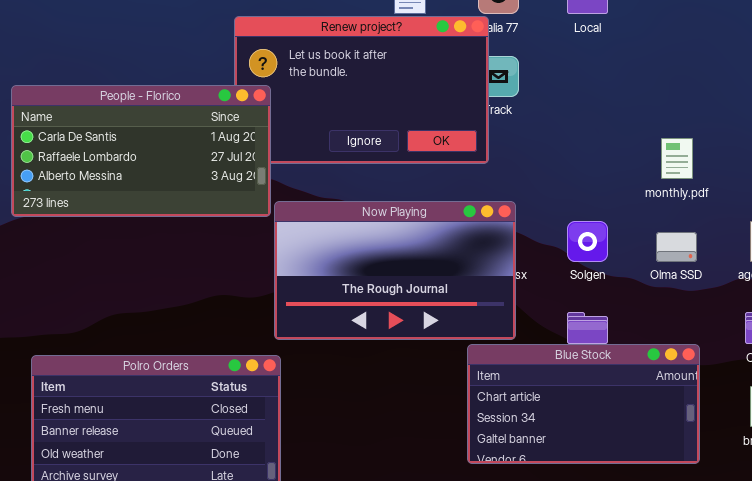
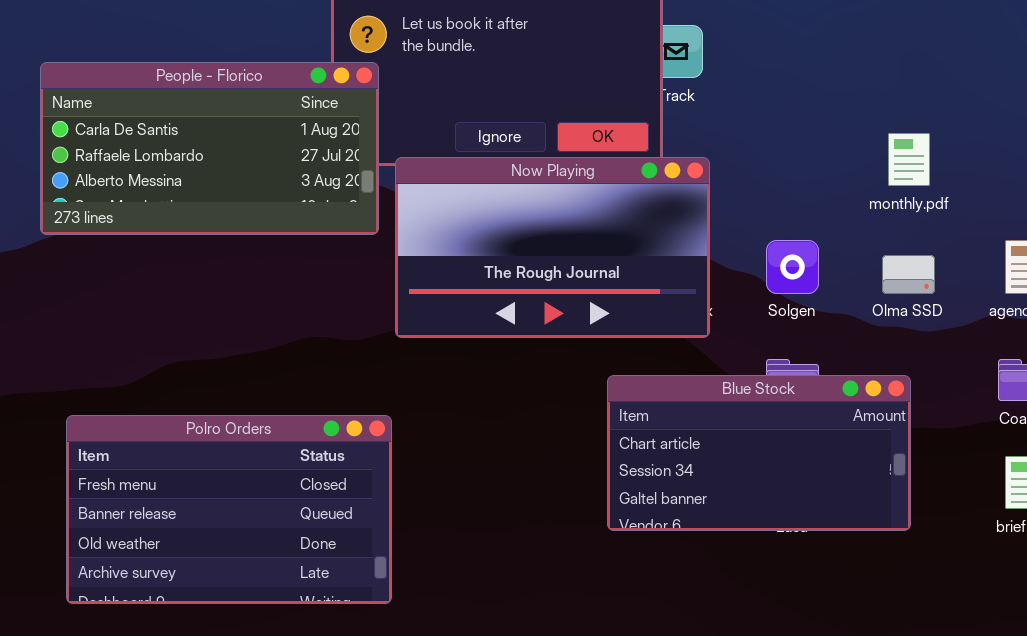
Now Playing: [274,201,516,340] -> [395,157,710,338], moved
Blue Stock: [467,344,700,464] -> [607,375,911,531], moved

